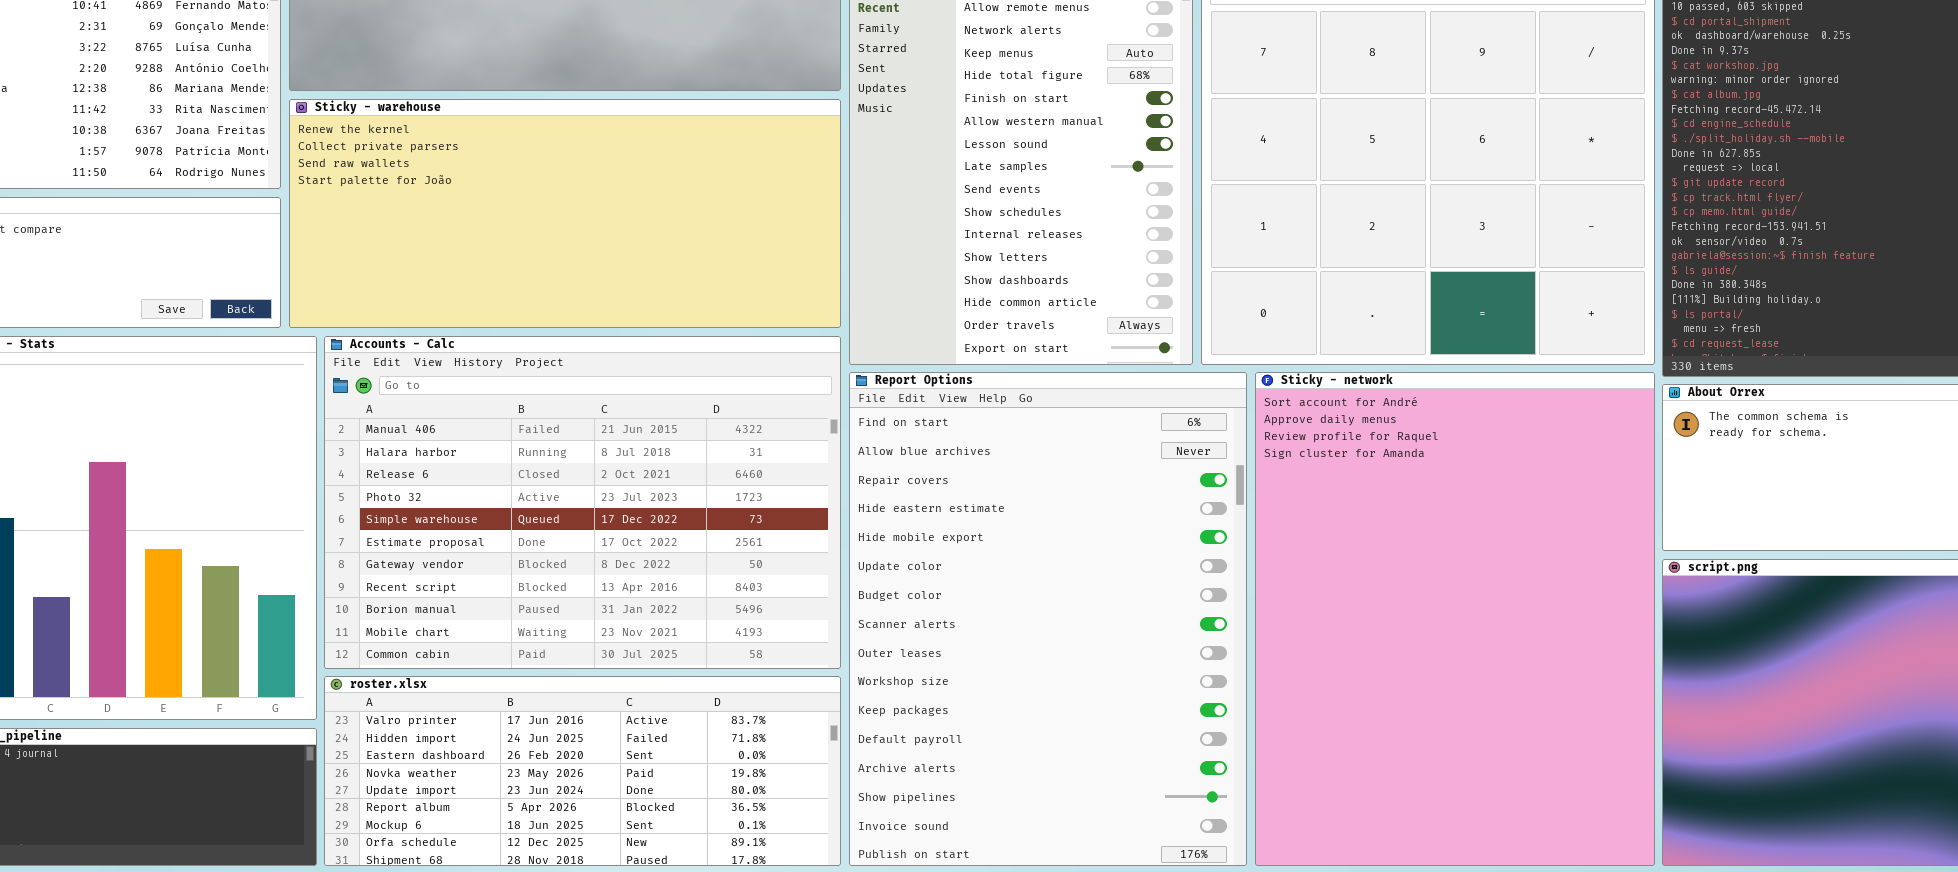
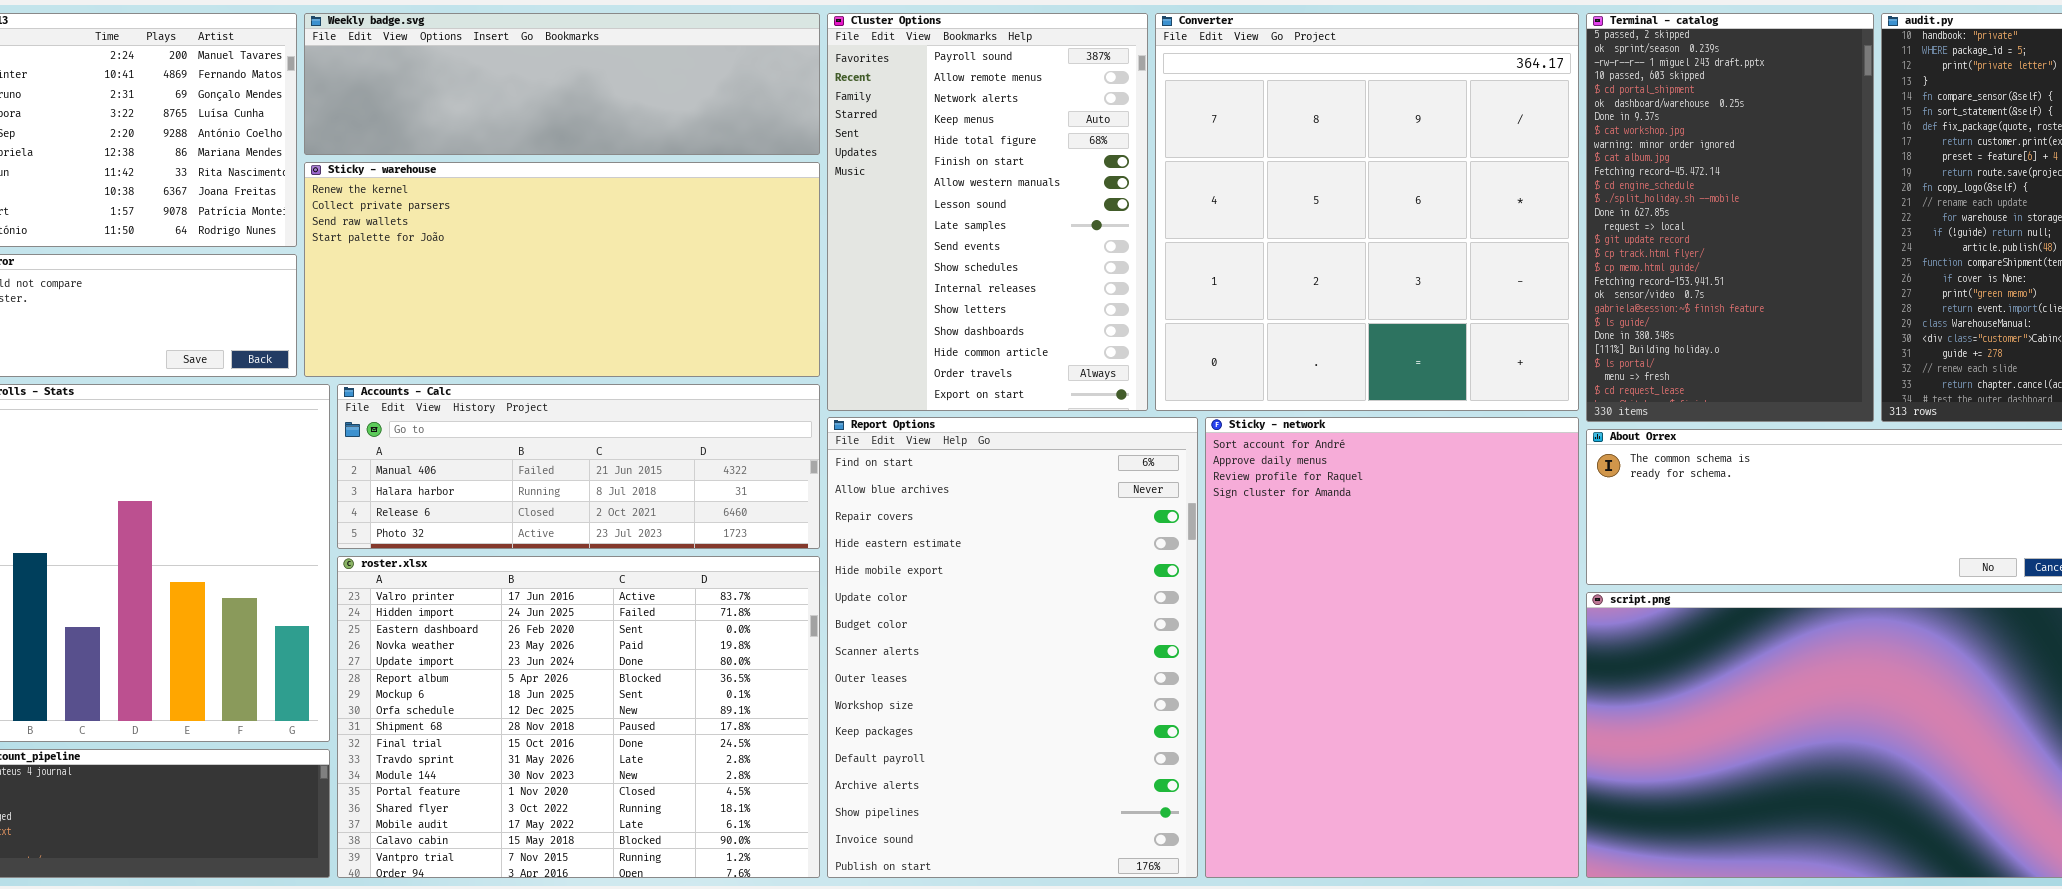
Accounts - Calc: [324,336,841,669] -> [337,384,820,549], resized
roster.xlsx: [324,676,841,866] -> [337,556,820,878], resized

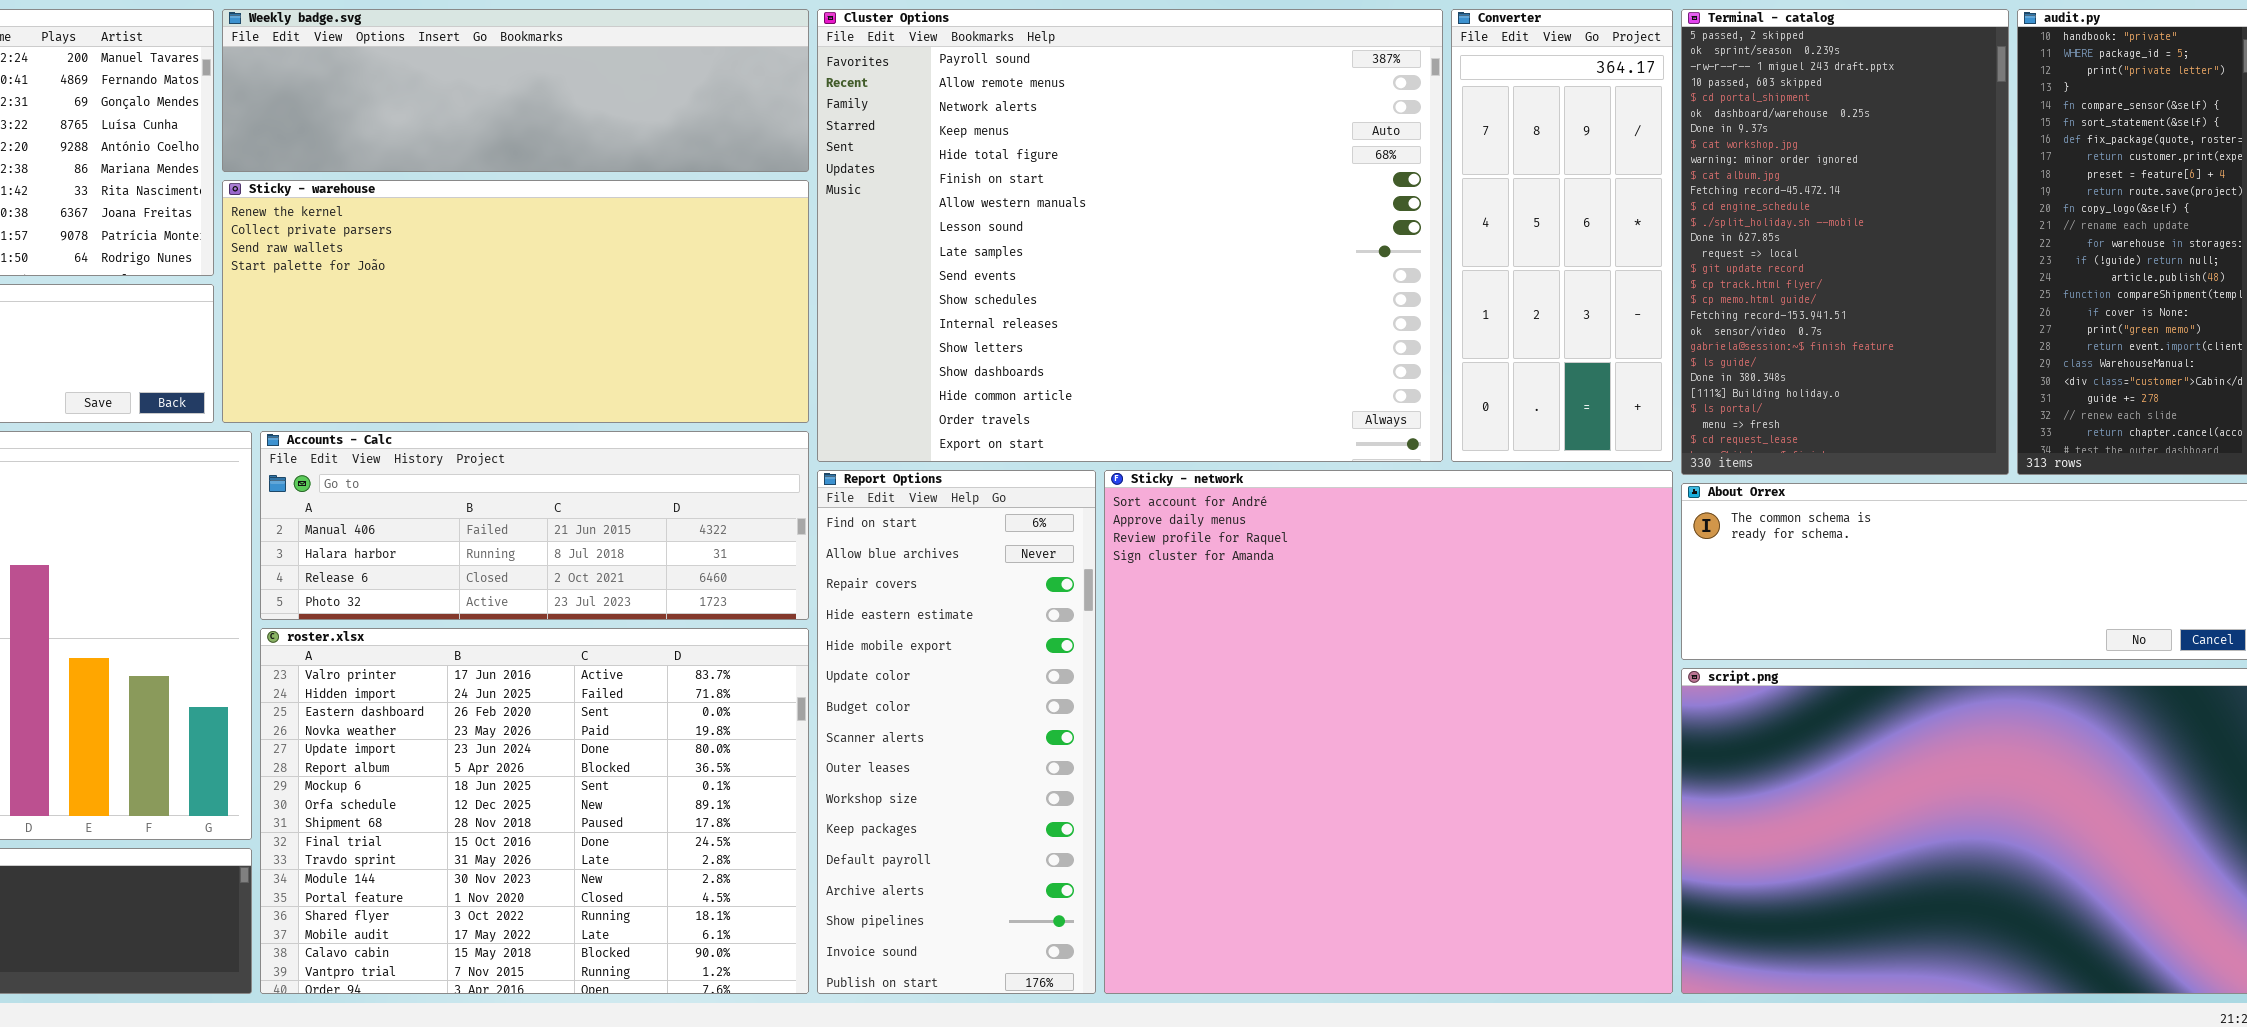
Cluster Options: [827,13,1148,411] -> [817,9,1443,462], resized
Converter: [1155,13,1579,411] -> [1451,9,1673,462], resized
Report Options: [827,417,1198,878] -> [817,470,1096,994], resized
Sticky - network: [1205,417,1579,878] -> [1104,470,1673,994], resized

